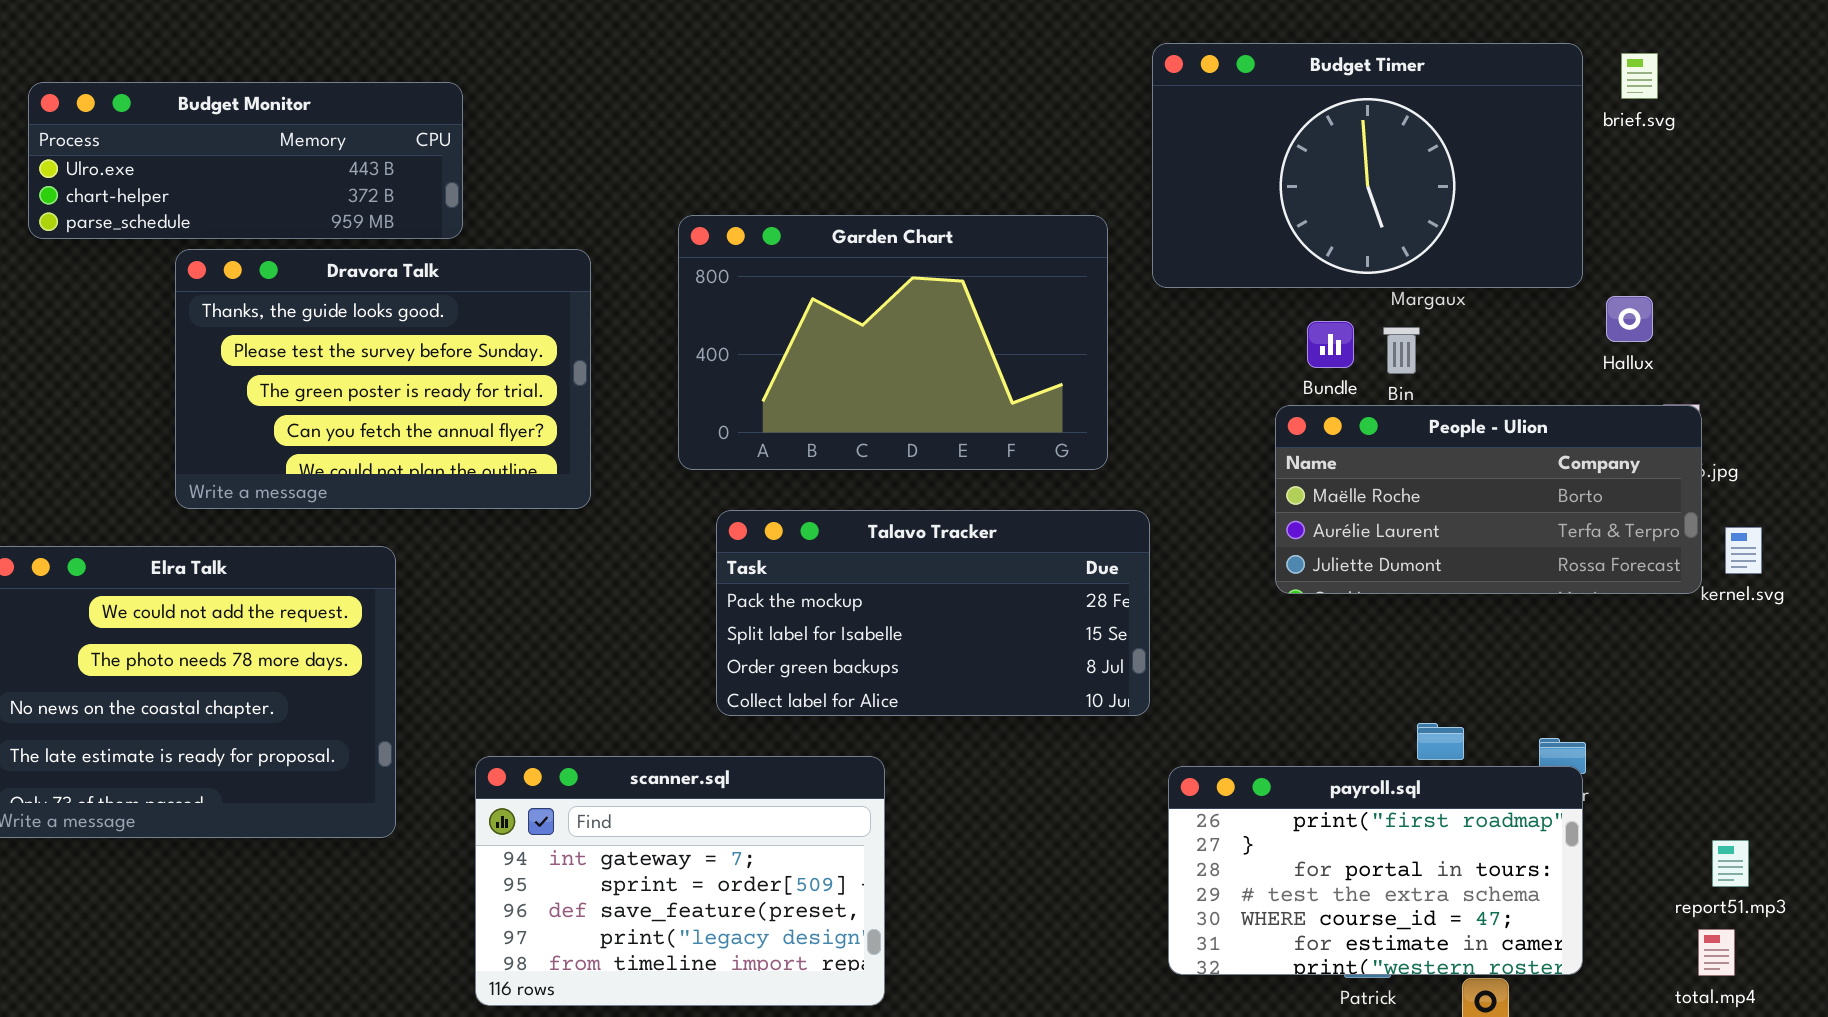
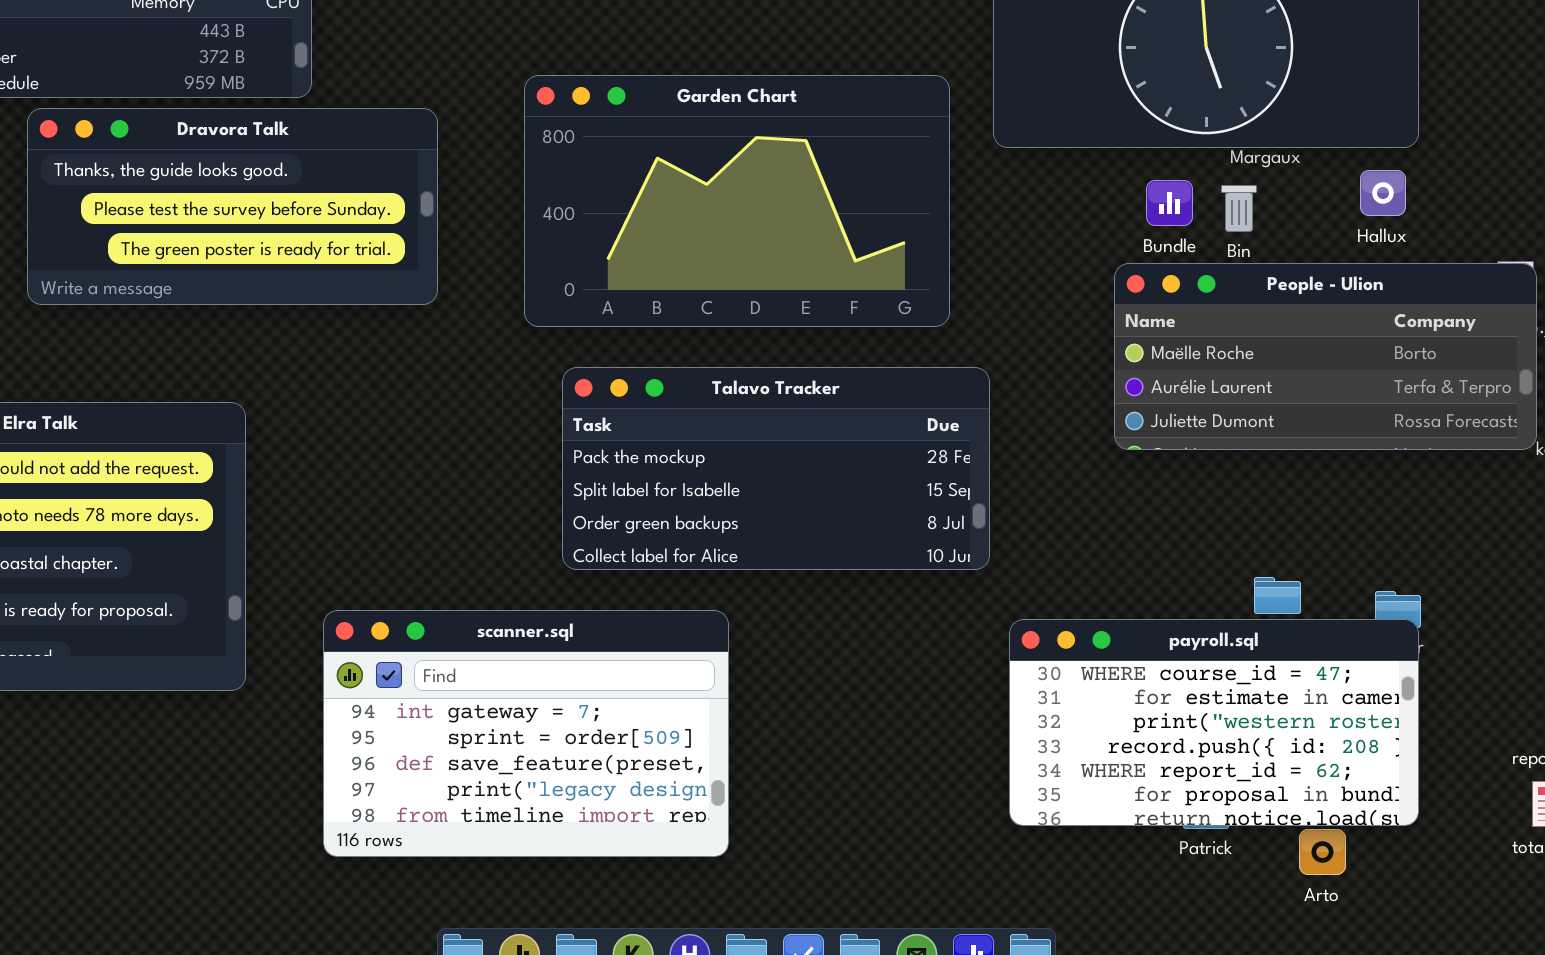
Dravora Talk: [175,249,591,509] -> [27,108,438,305], resized
Hallux: [1606,296,1653,342] -> [1360,170,1406,216], moved
payroll.sql: [1168,766,1583,975] -> [1009,619,1419,826], scrolled down 4 rows

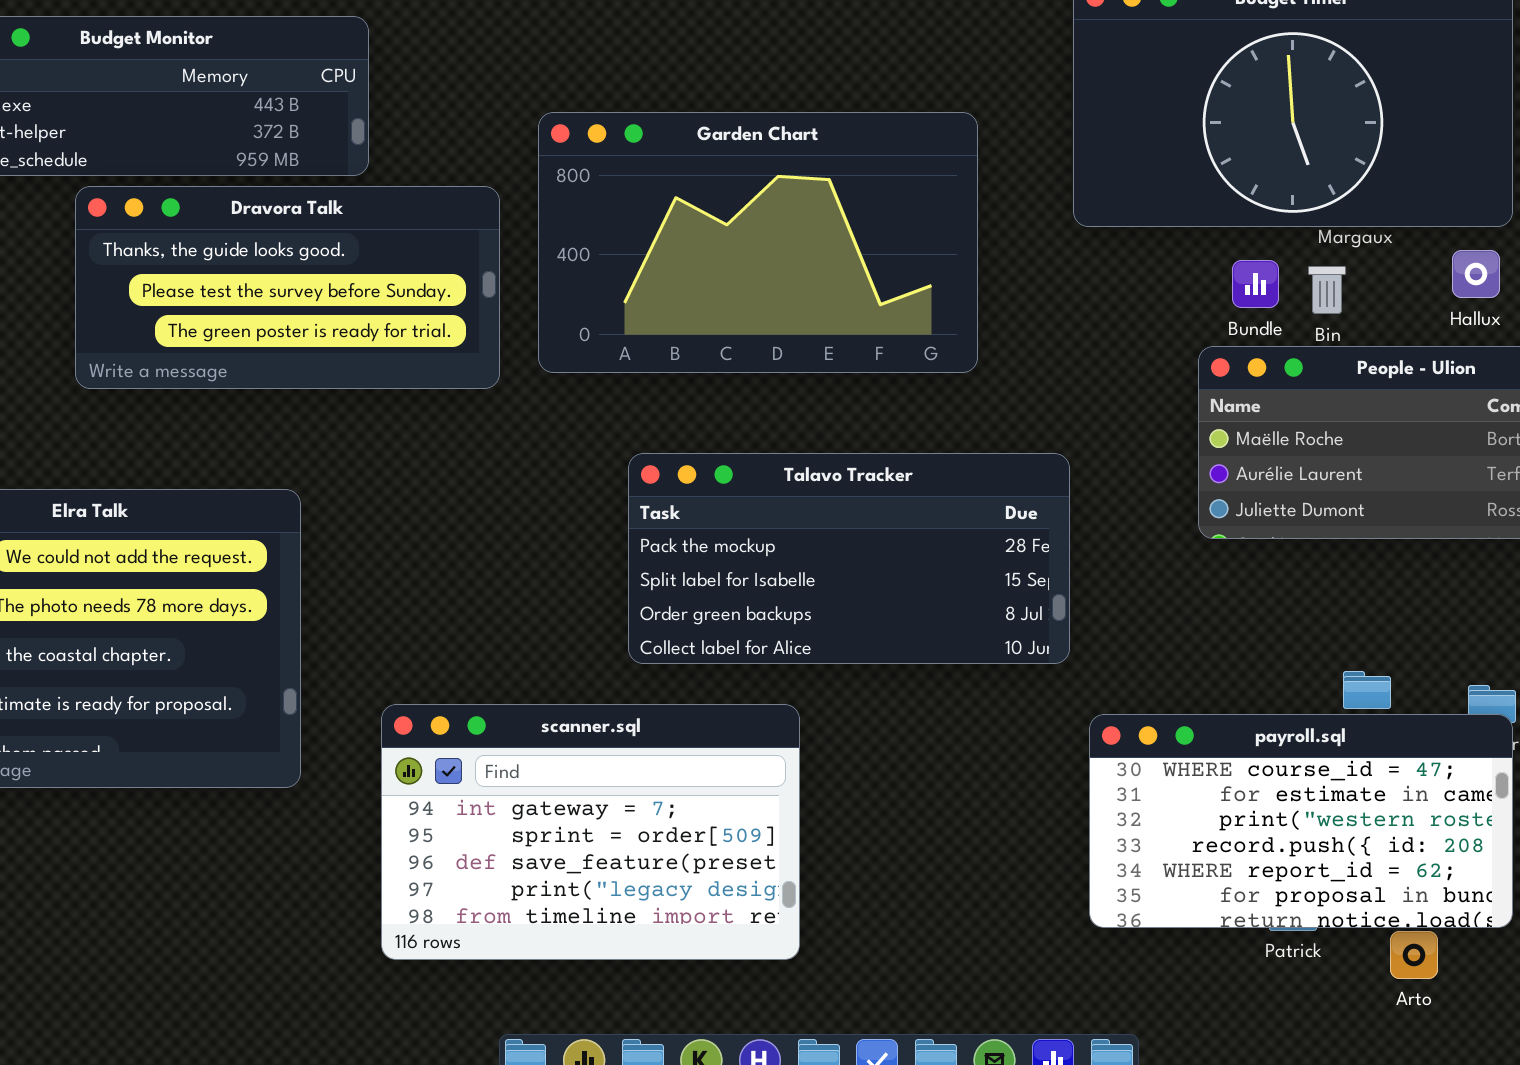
Garden Chart: [524,75,950,327] -> [538,112,978,373], moved

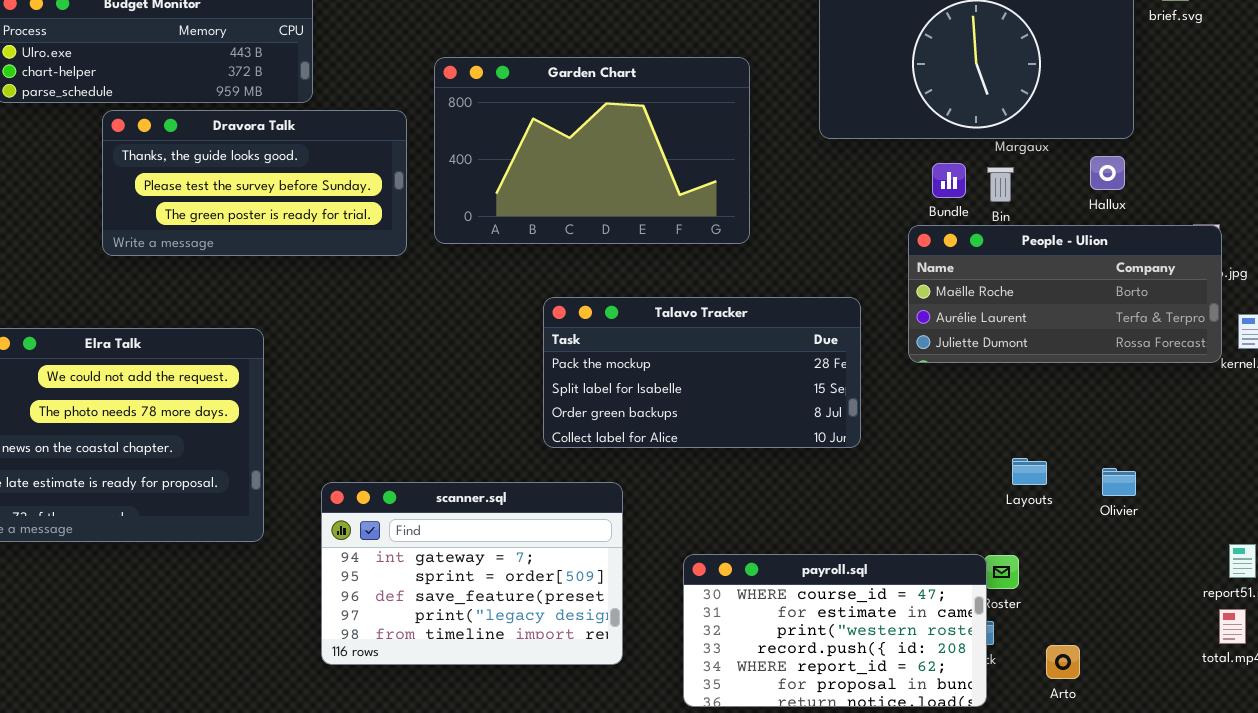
Talavo Tracker: [628,453,1070,664] -> [543,297,861,448], moved
payroll.sql: [1089,714,1513,928] -> [683,554,987,707], moved

